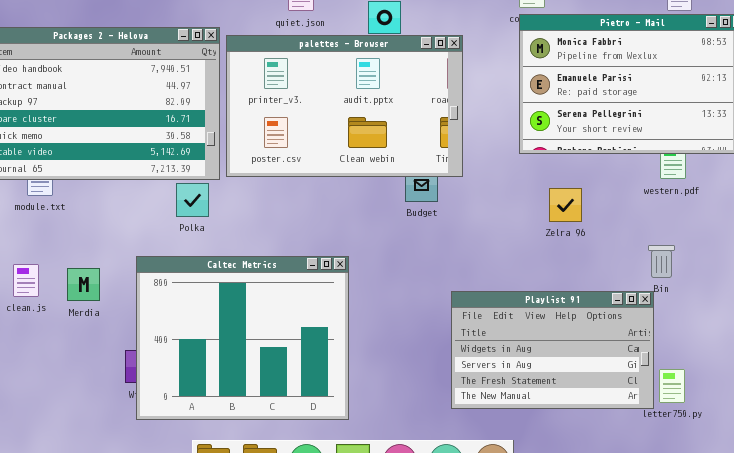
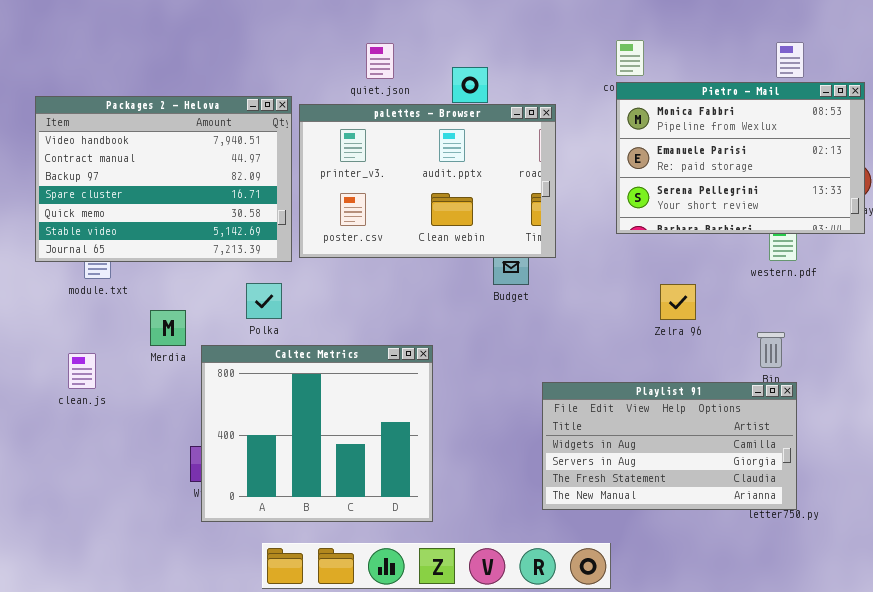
Polka: [176,183,209,217] -> [246,283,282,319], moved
Zelra 96: [549,188,582,222] -> [660,284,696,320], moved
Merdia: [67,268,100,301] -> [150,310,186,346], moved
Playlist 91: [451,291,654,409] -> [542,382,797,510], resized

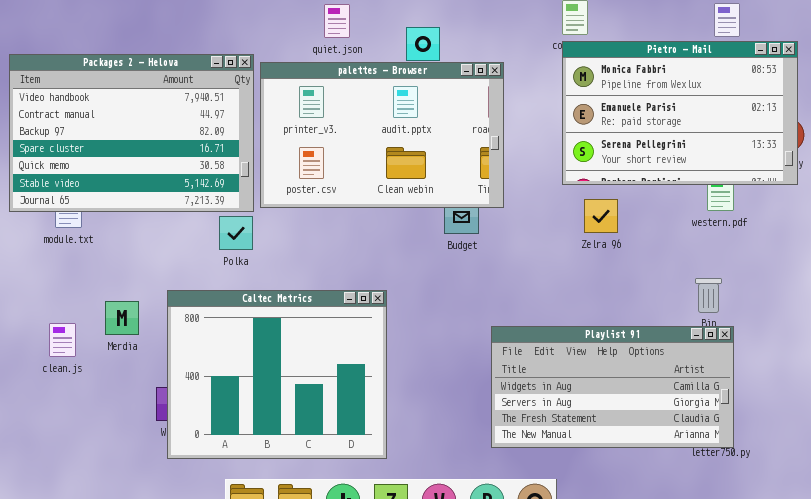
Polka: [246,283,282,319] -> [219,216,253,250], moved
Zelra 96: [660,284,696,320] -> [584,199,618,233], moved
Merdia: [150,310,186,346] -> [105,301,139,335], moved
clean.js: [68,353,96,389] -> [49,323,76,357], moved

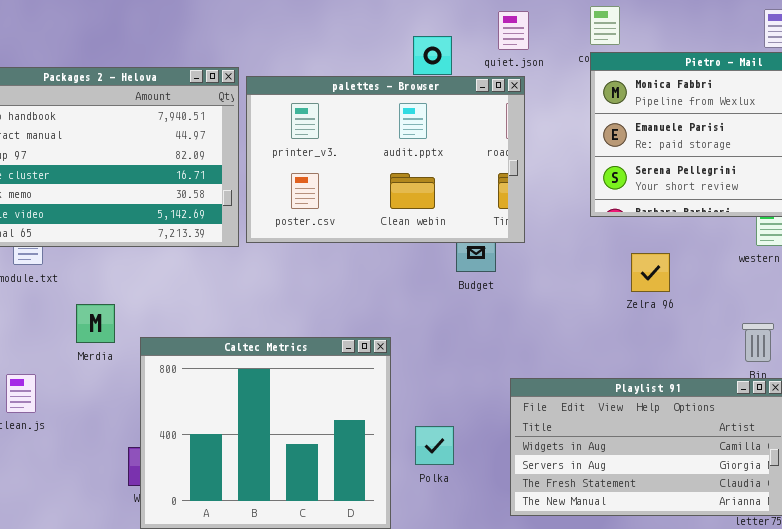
quiet.json: [324,4,350,38] -> [498,11,529,50], moved
Zelra 96: [584,199,618,233] -> [631,253,670,292], moved
Polka: [219,216,253,250] -> [415,426,454,465], moved
Merdia: [105,301,139,335] -> [76,304,115,343], moved

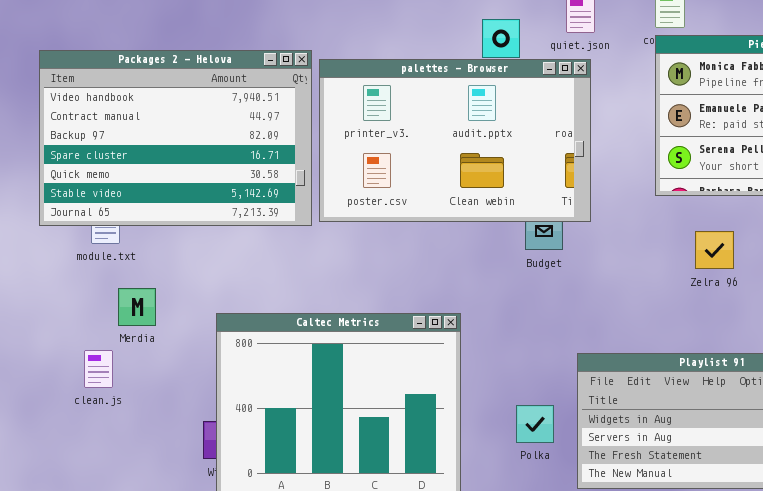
Merdia: [76,304,115,343] -> [118,288,156,326], moved
Polka: [415,426,454,465] -> [516,405,554,443], moved

